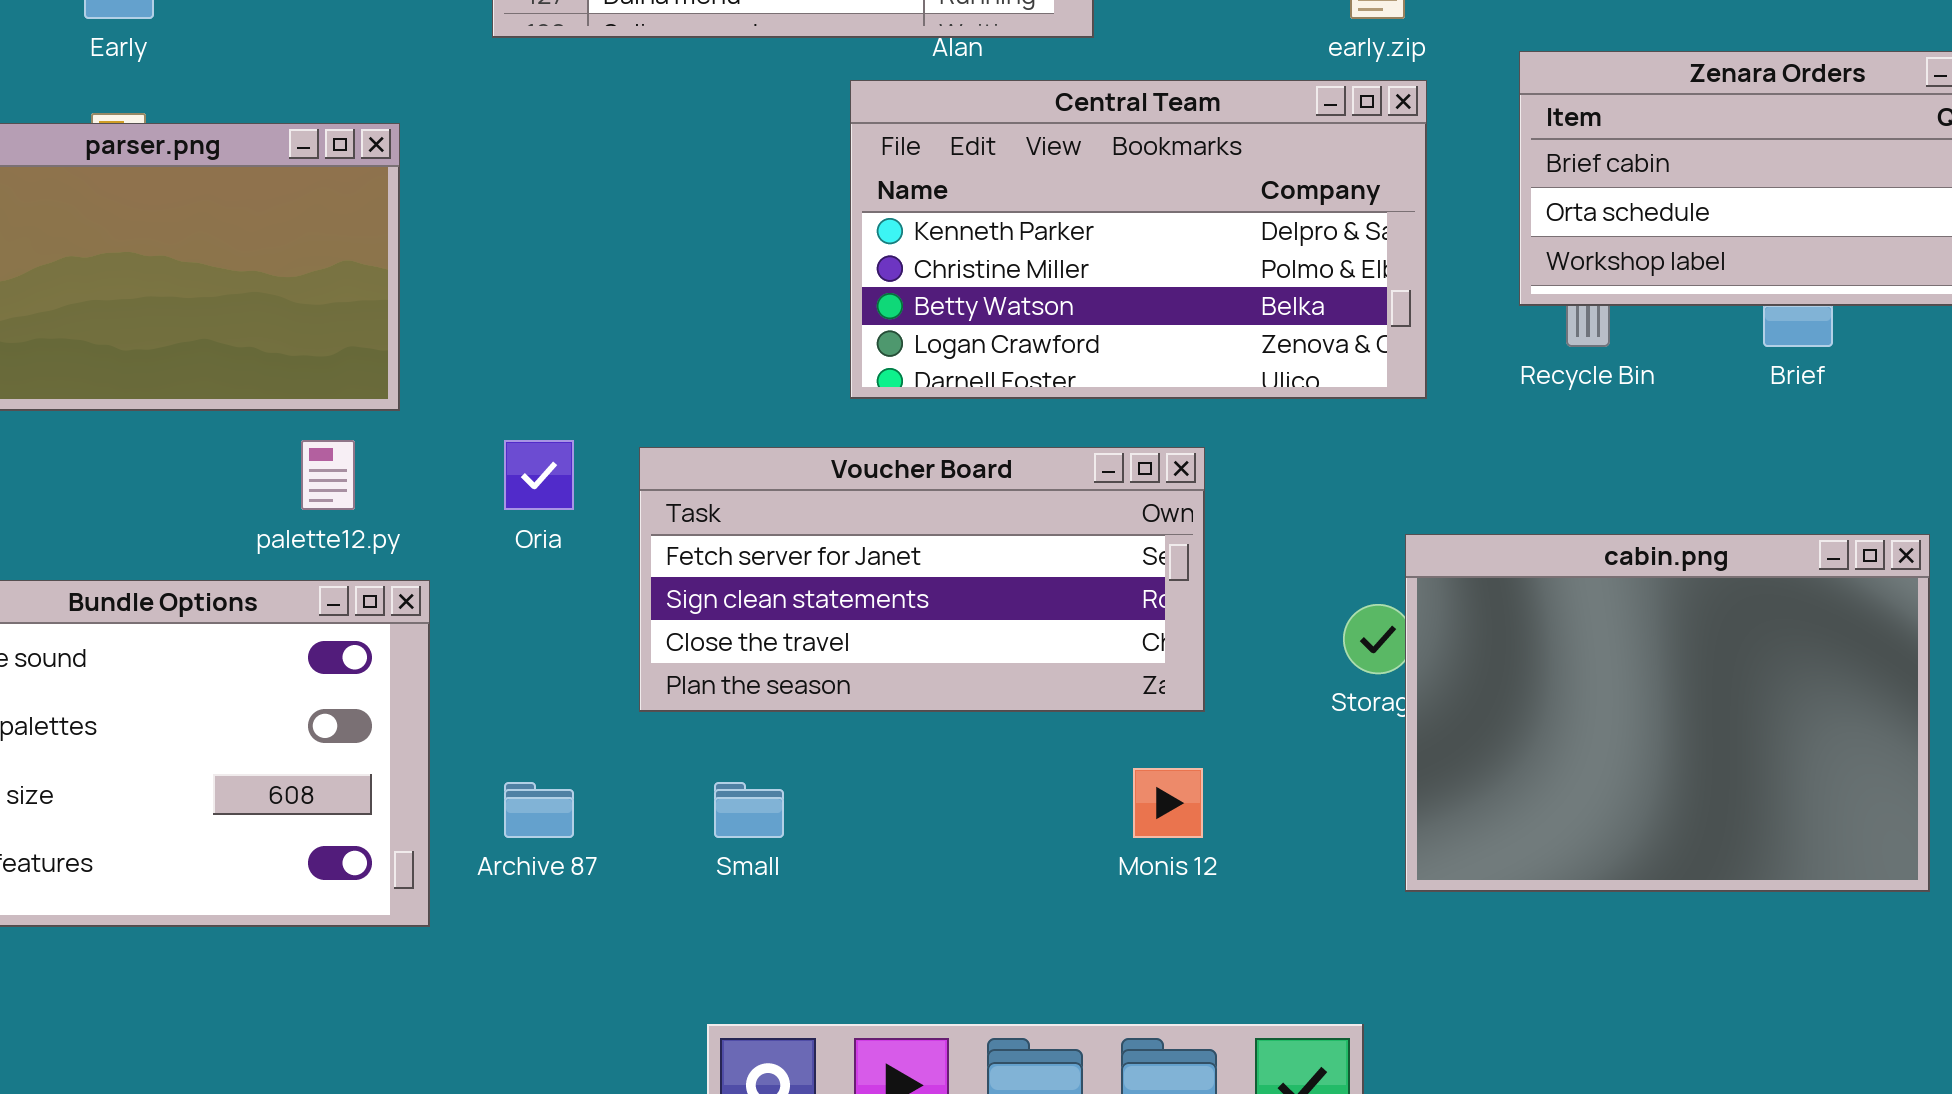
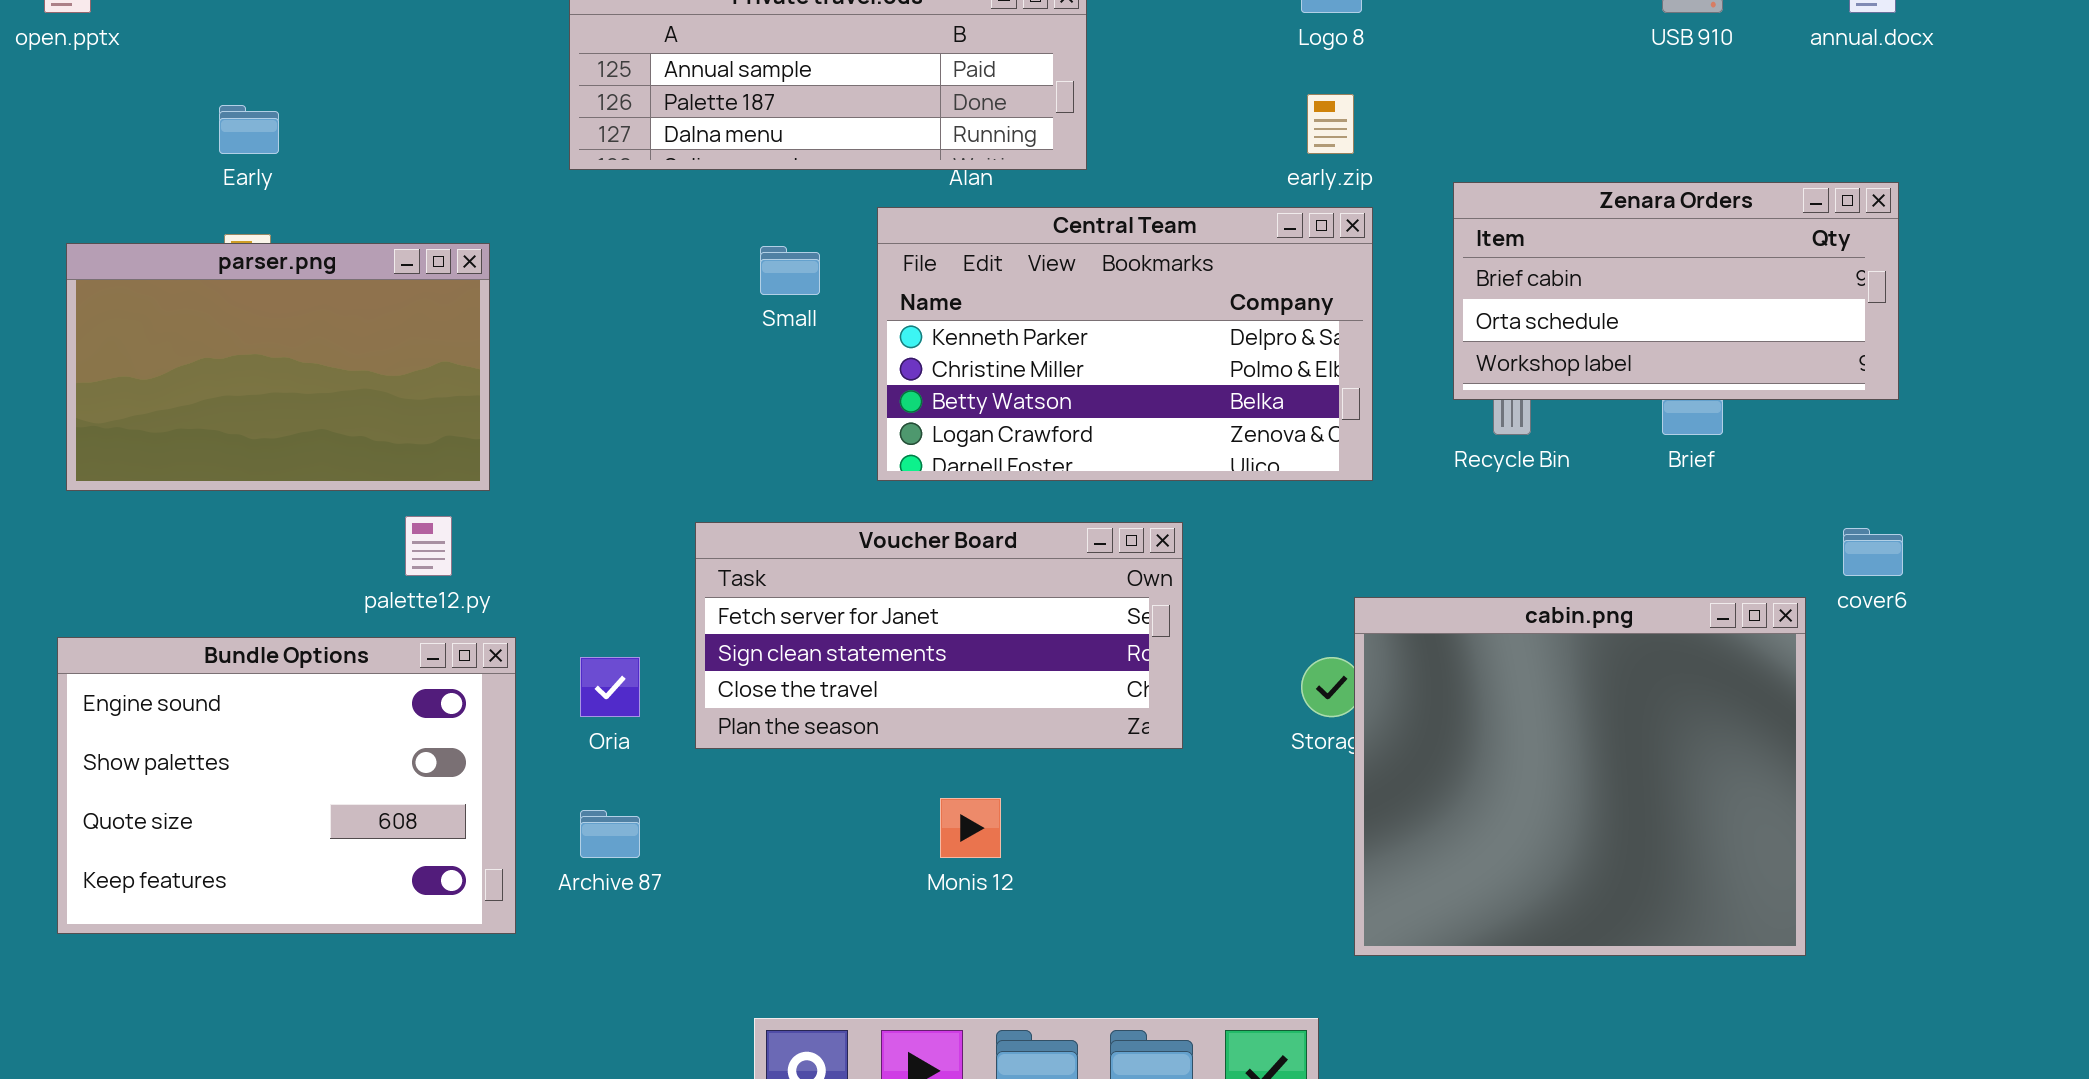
Oria: [504,440,574,510] -> [580,657,640,717], moved
cabin.png: [1405,534,1930,892] -> [1354,597,1806,956], resized
Monis 12: [1133,768,1203,838] -> [940,798,1001,858], moved
Small: [714,782,784,838] -> [760,246,820,295], moved

